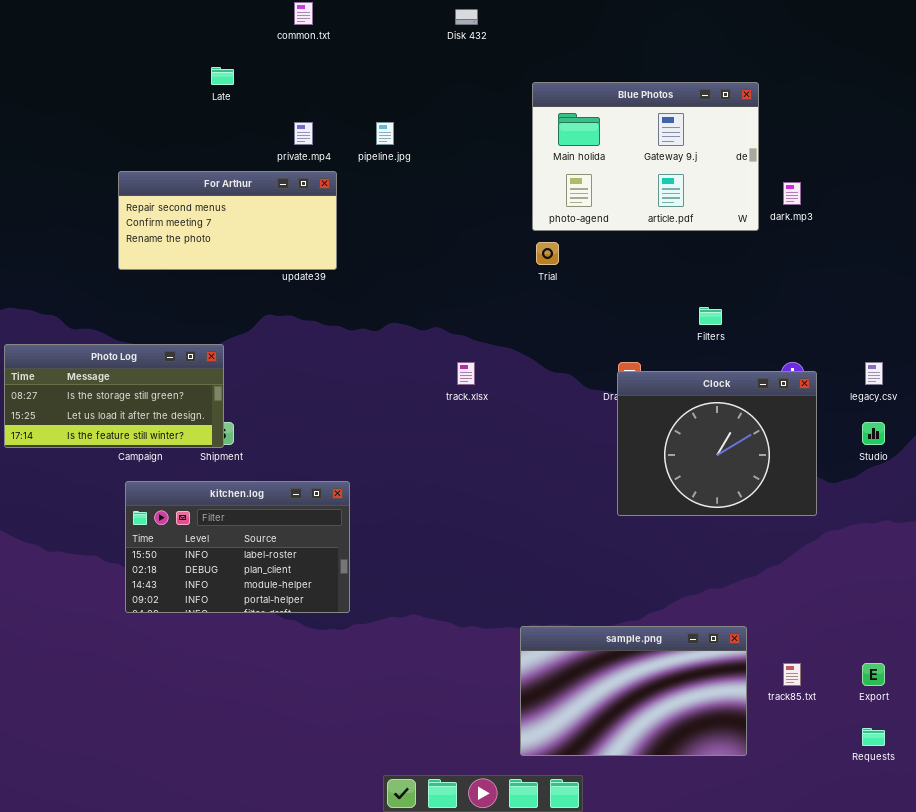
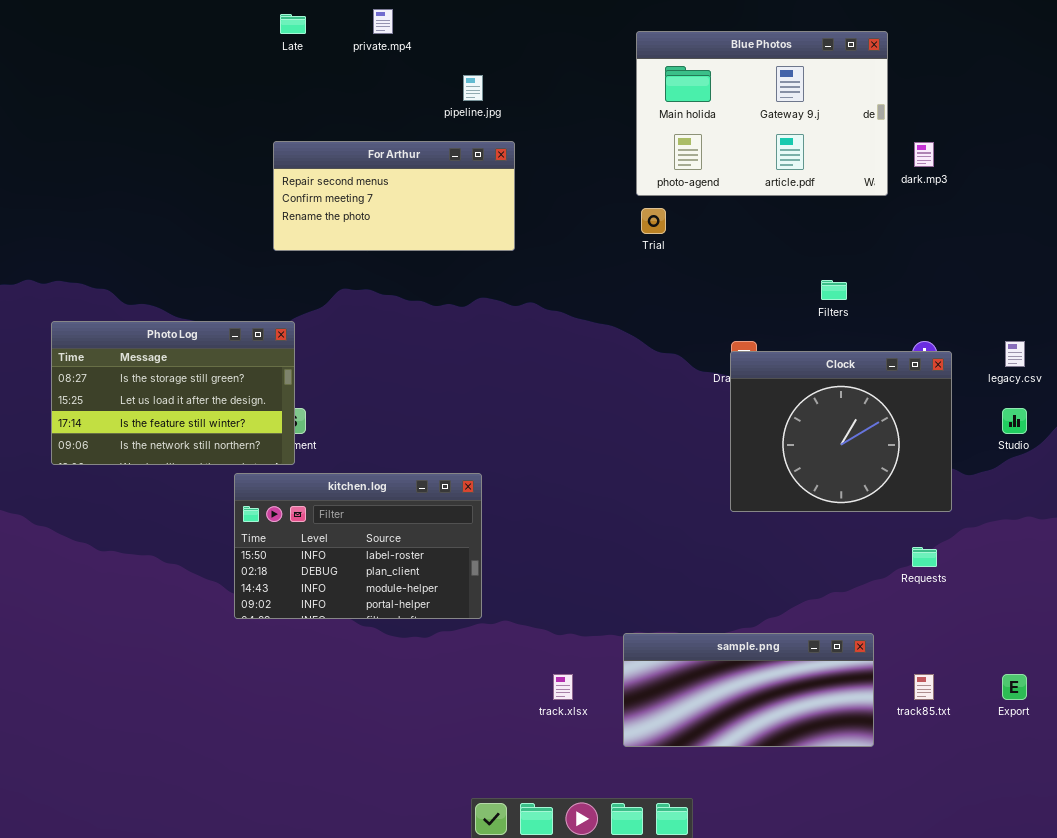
private.mp4: [294,122,313,145] -> [373,9,393,34], moved
For Arthur: [118,171,337,270] -> [273,141,515,251], moved
Photo Log: [4,344,224,448] -> [51,321,295,465], resized
track.xlsx: [457,362,475,385] -> [553,674,573,700], moved
kitchen.log: [125,481,350,613] -> [234,473,482,619], moved
sample.png: [520,626,747,756] -> [623,633,874,747], resized
Requests: [862,728,885,746] -> [912,547,937,567], moved

